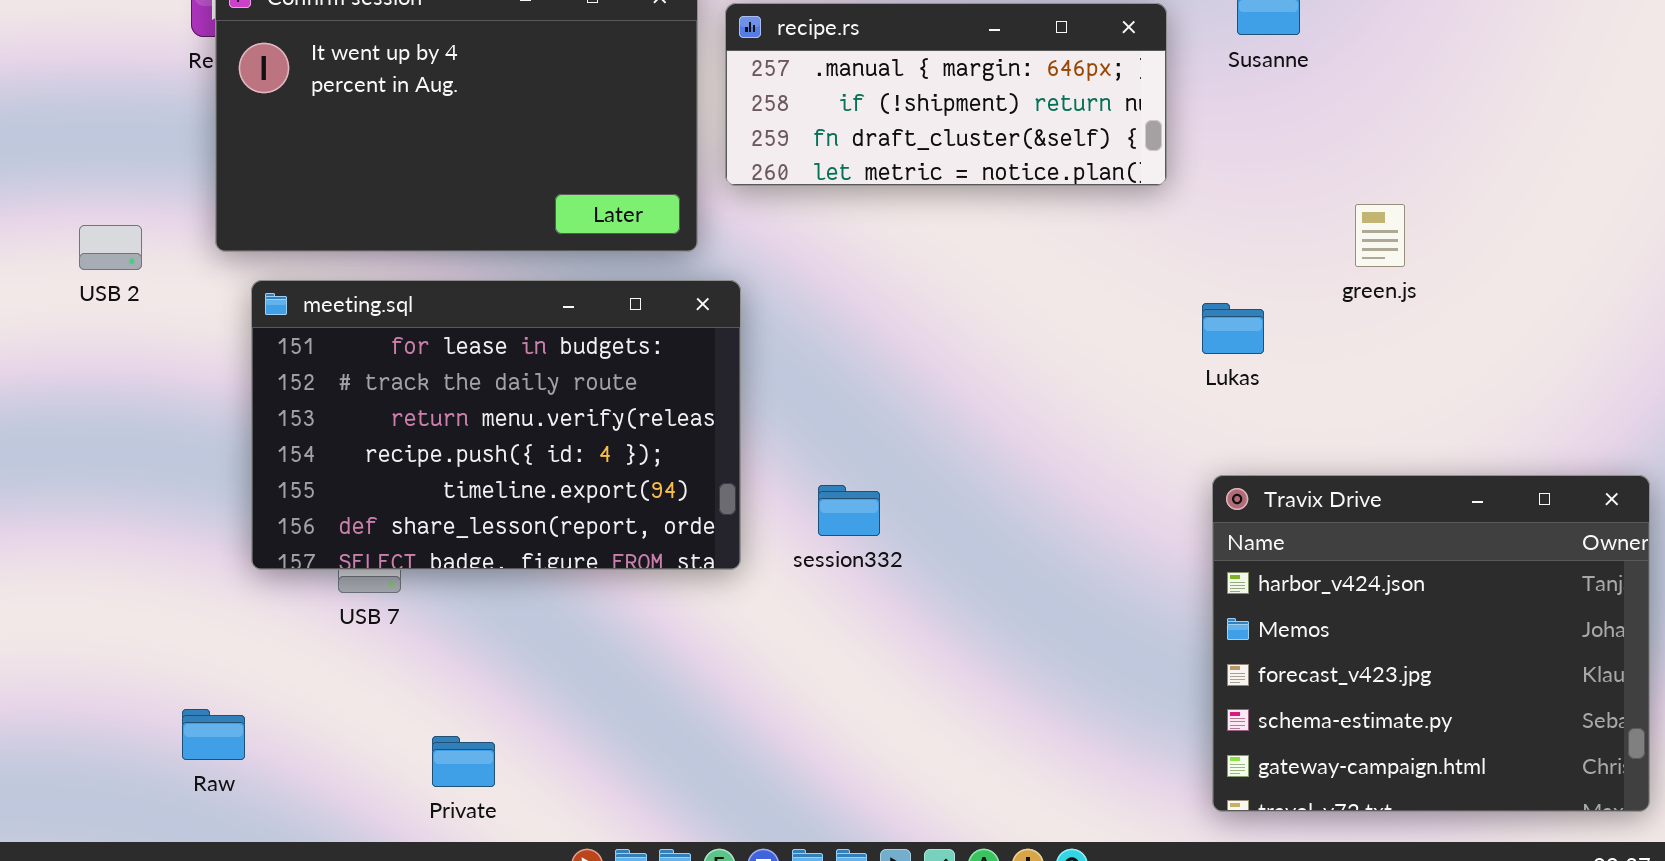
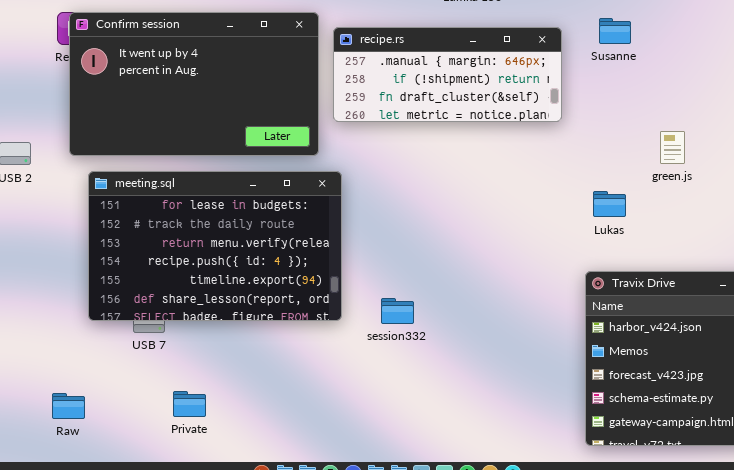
Lukas: [1202,303,1264,354] -> [593,191,626,217], moved
session332: [818,485,880,536] -> [381,298,414,324], moved
Private: [432,736,495,787] -> [173,391,206,417], moved

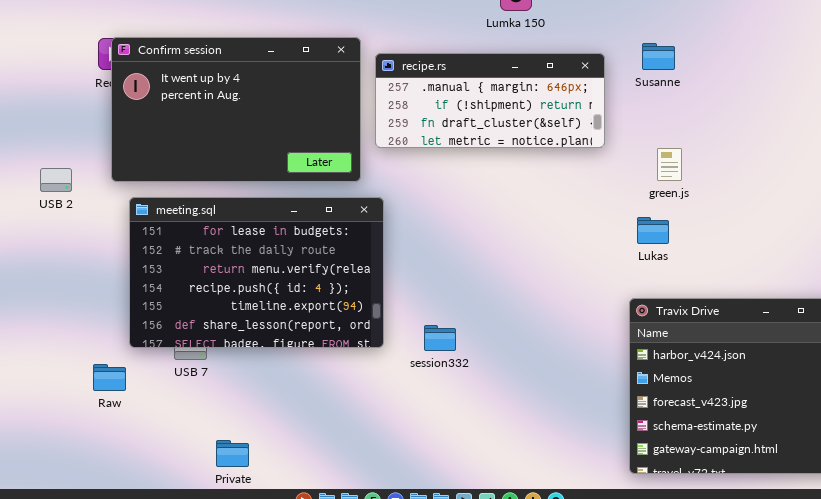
green.js: [660,131,685,164] -> [657,148,682,181], moved
Private: [173,391,206,417] -> [216,440,249,467], moved
Raw: [52,393,85,419] -> [93,364,126,391], moved

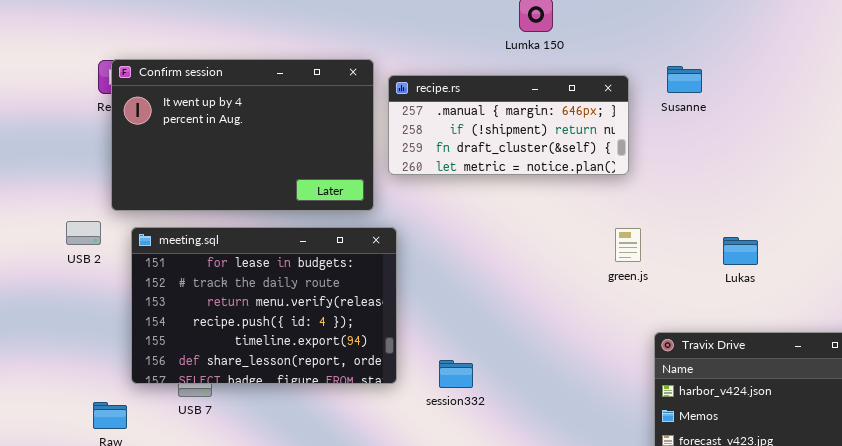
green.js: [657,148,682,181] -> [615,228,641,262], moved
USB 2: [40,168,72,192] -> [66,221,101,245], moved
Lukas: [637,217,669,244] -> [723,237,758,265], moved

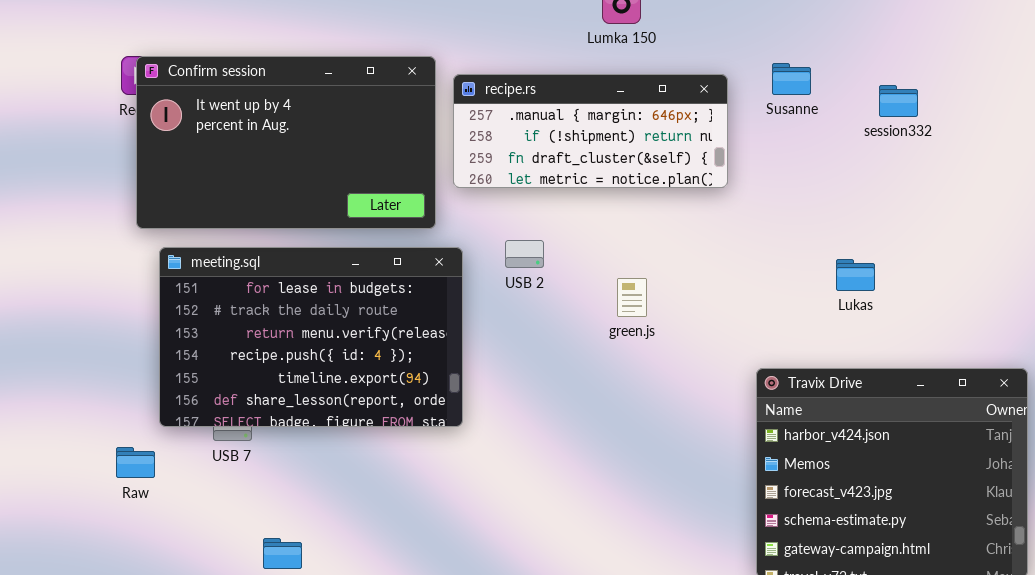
USB 2: [66,221,101,245] -> [505,240,544,268], moved
green.js: [615,228,641,262] -> [617,278,647,317], moved
session332: [439,360,473,388] -> [879,85,918,117], moved

